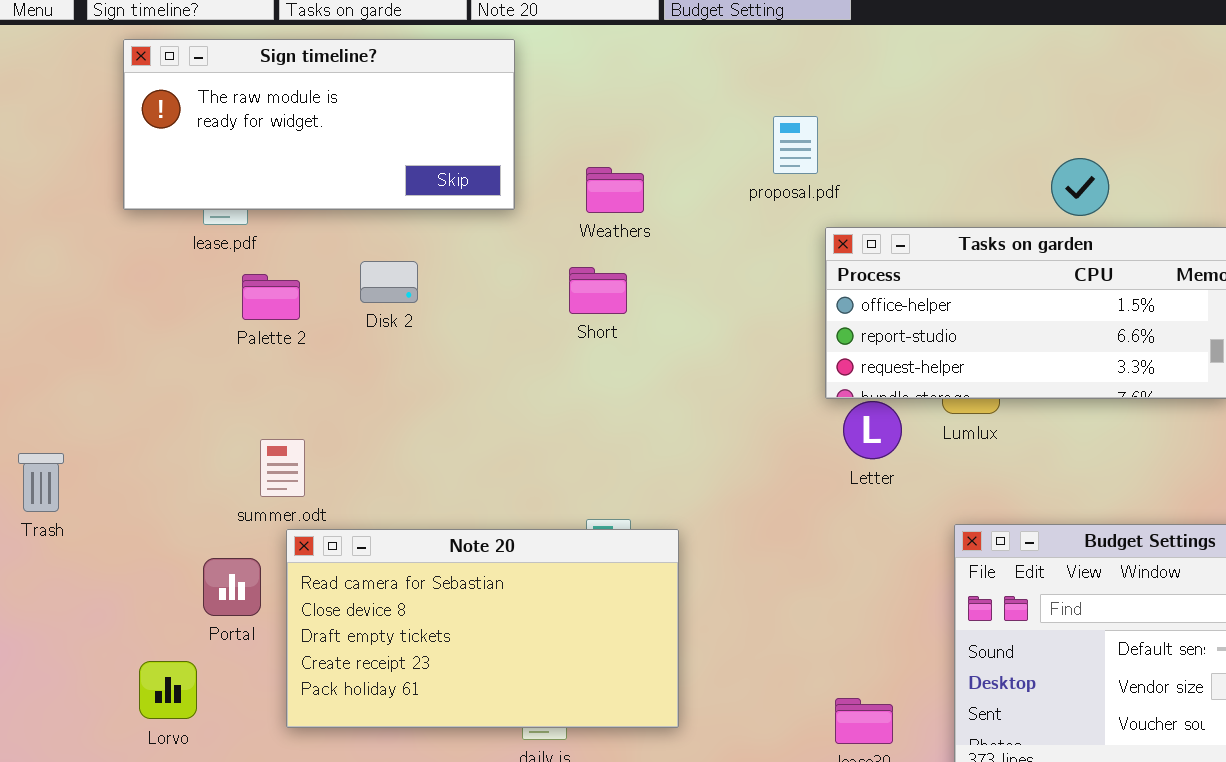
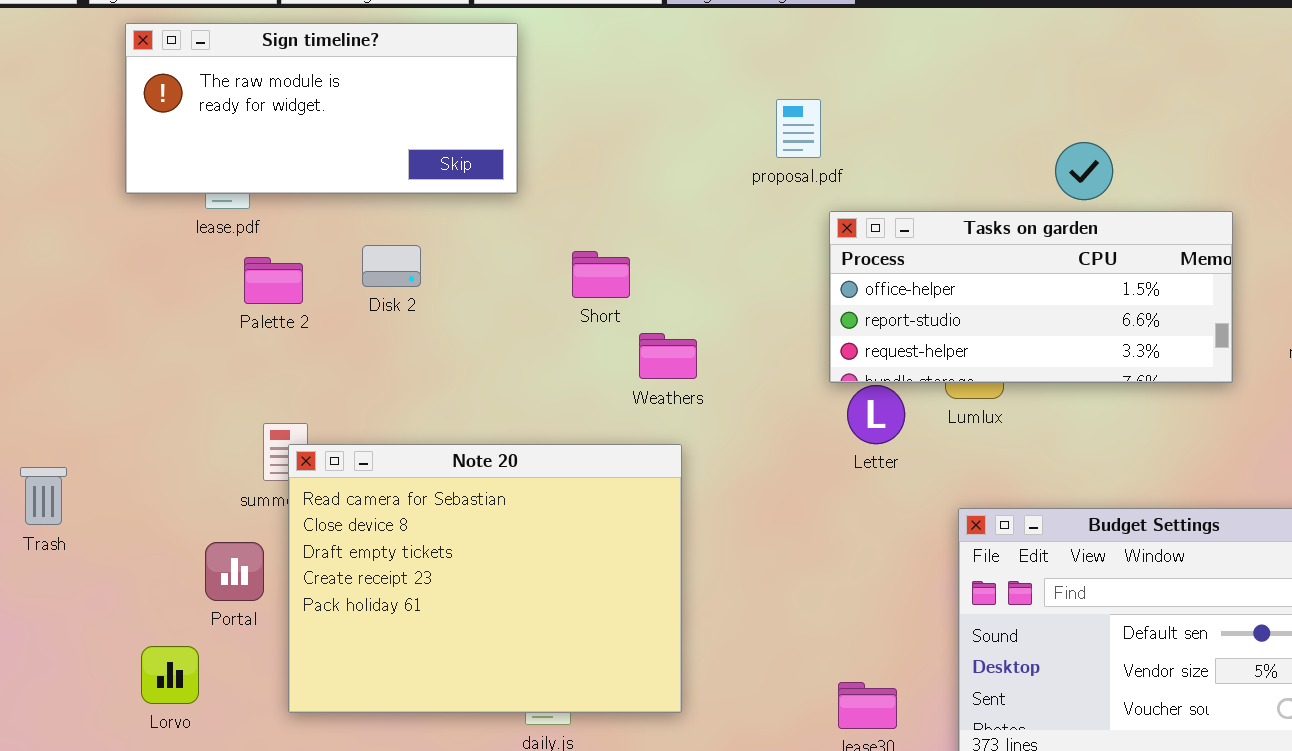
Weathers: [586,167,644,213] -> [639,333,697,379], moved
Trash: [18,453,64,512] -> [20,467,67,525], moved
Note 20: [286,529,679,728] -> [288,444,682,713], resized

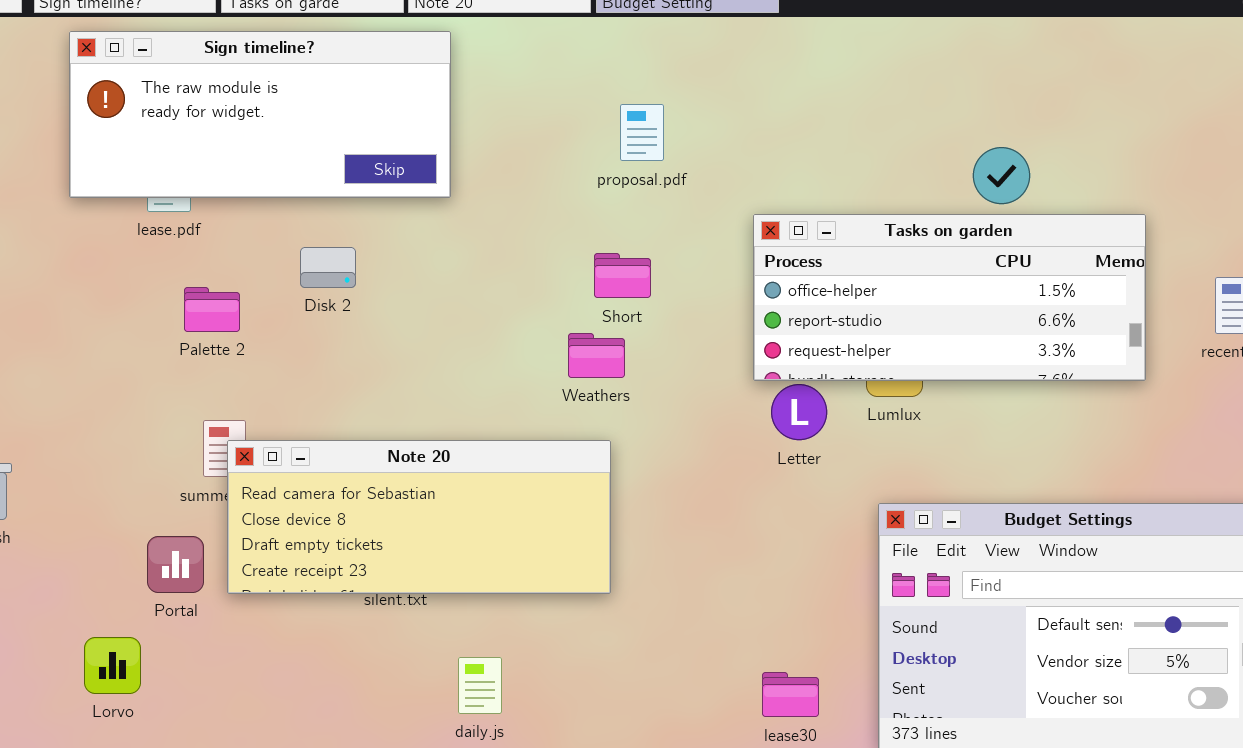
proposal.pdf: [776,99,821,158] -> [620,104,664,161], moved
Short: [572,251,630,298] -> [594,253,651,298], moved
Palette 2: [244,257,303,304] -> [184,287,240,332], moved
Note 20: [288,444,682,713] -> [227,440,611,594], resized

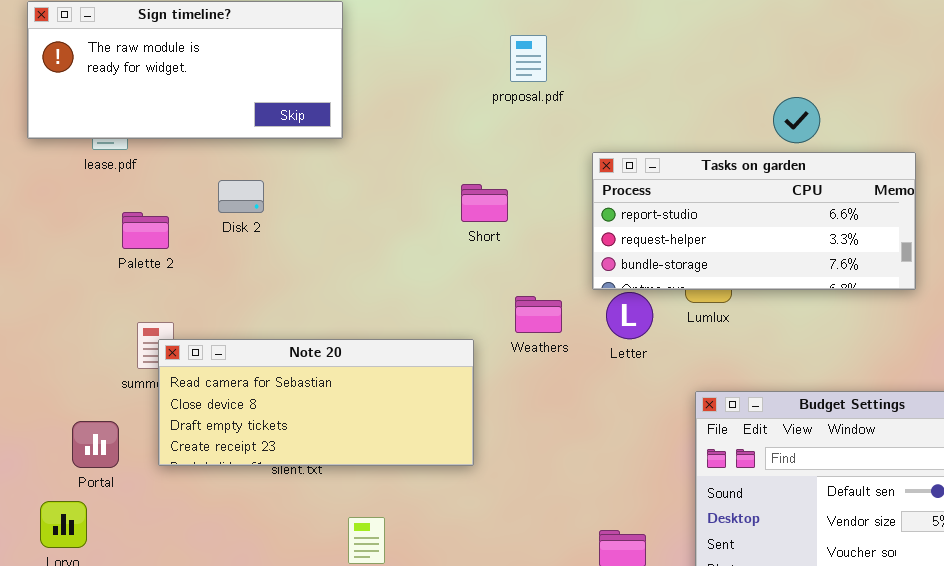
proposal.pdf: [620,104,664,161] -> [510,35,547,82], moved
Tasks on garden: [753,214,1146,381] -> [592,152,916,290], scrolled down 1 row
Weathers: [568,333,625,378] -> [515,296,562,333], moved
Portal: [147,536,204,593] -> [72,421,119,468], moved

